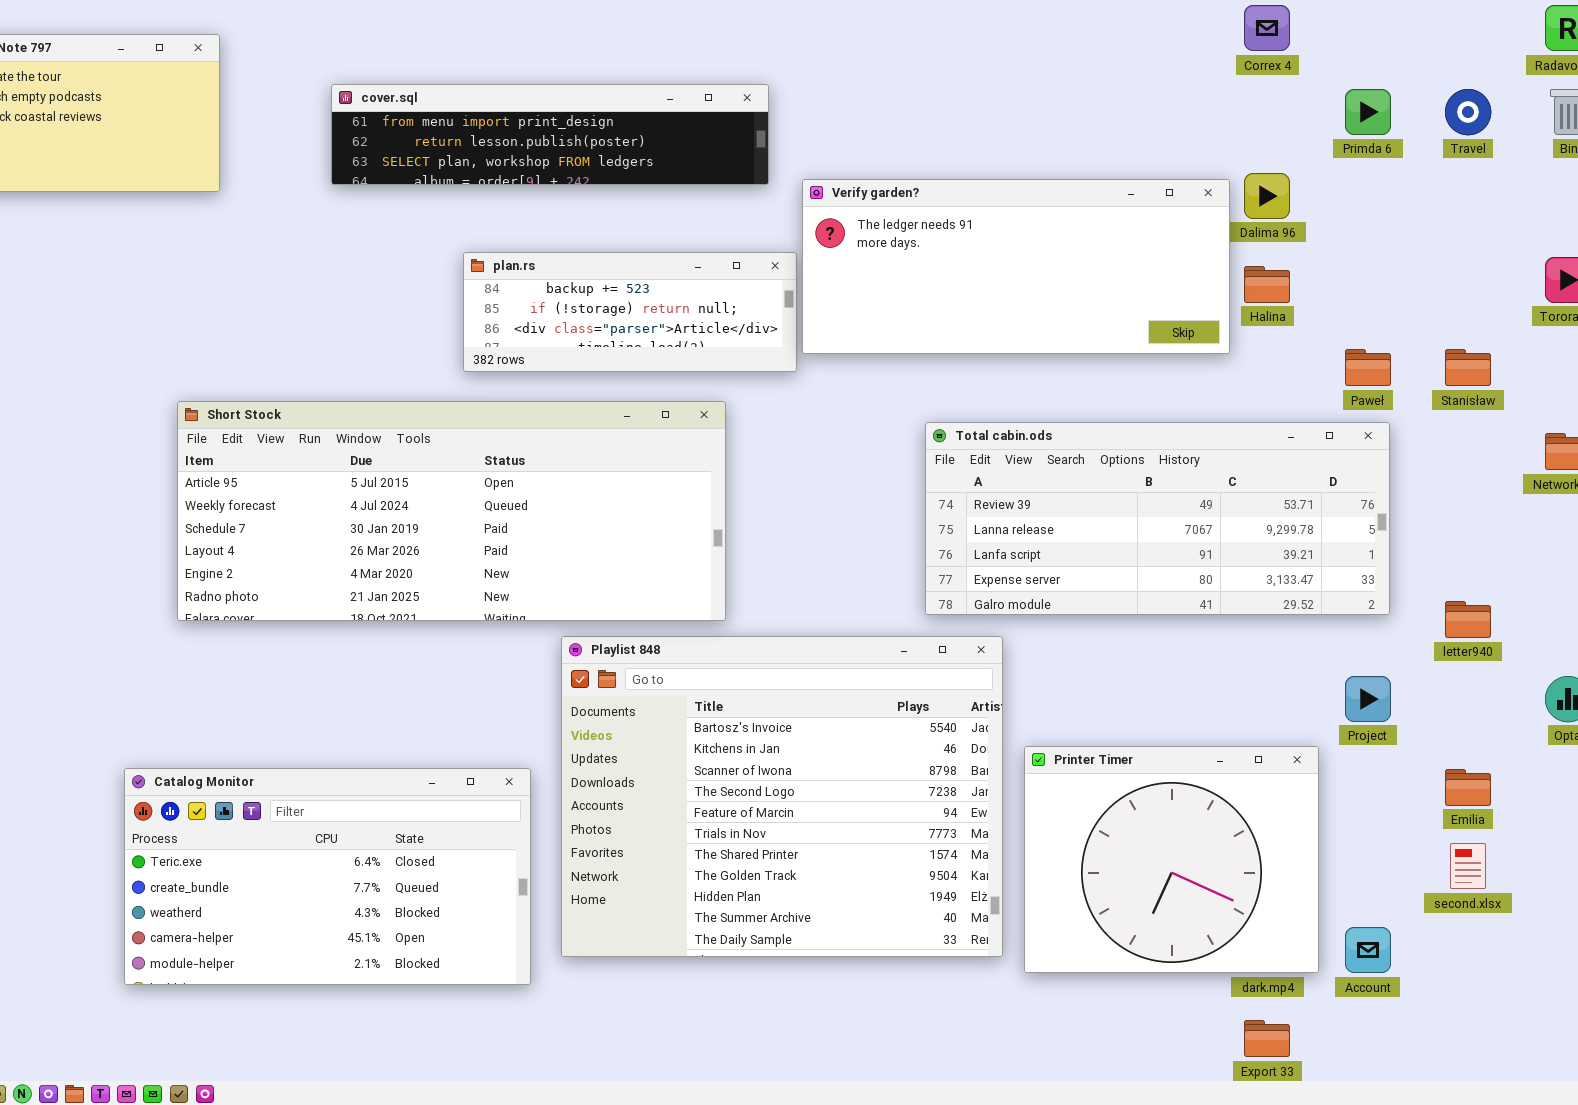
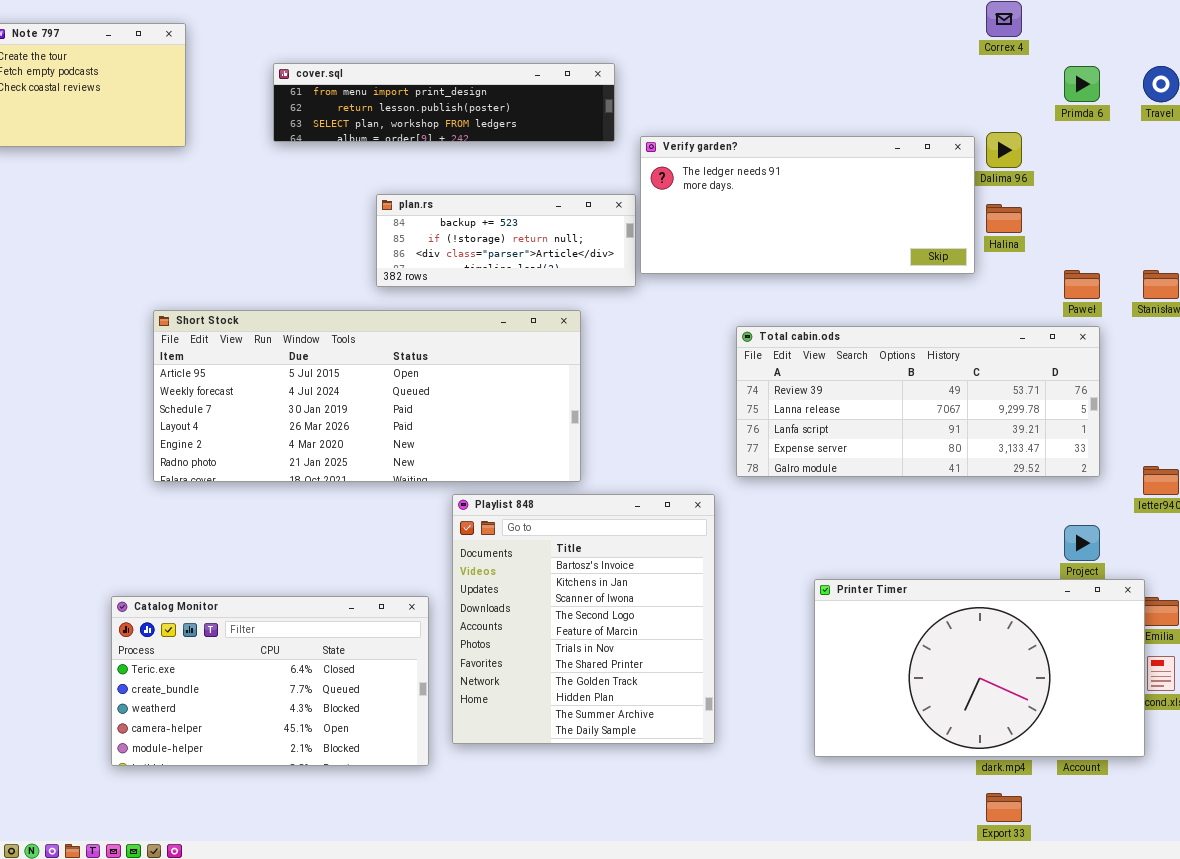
Playlist 848: [561,636,1003,957] -> [452,494,715,744], resized
Printer Timer: [1024,746,1319,973] -> [814,579,1145,757], resized

